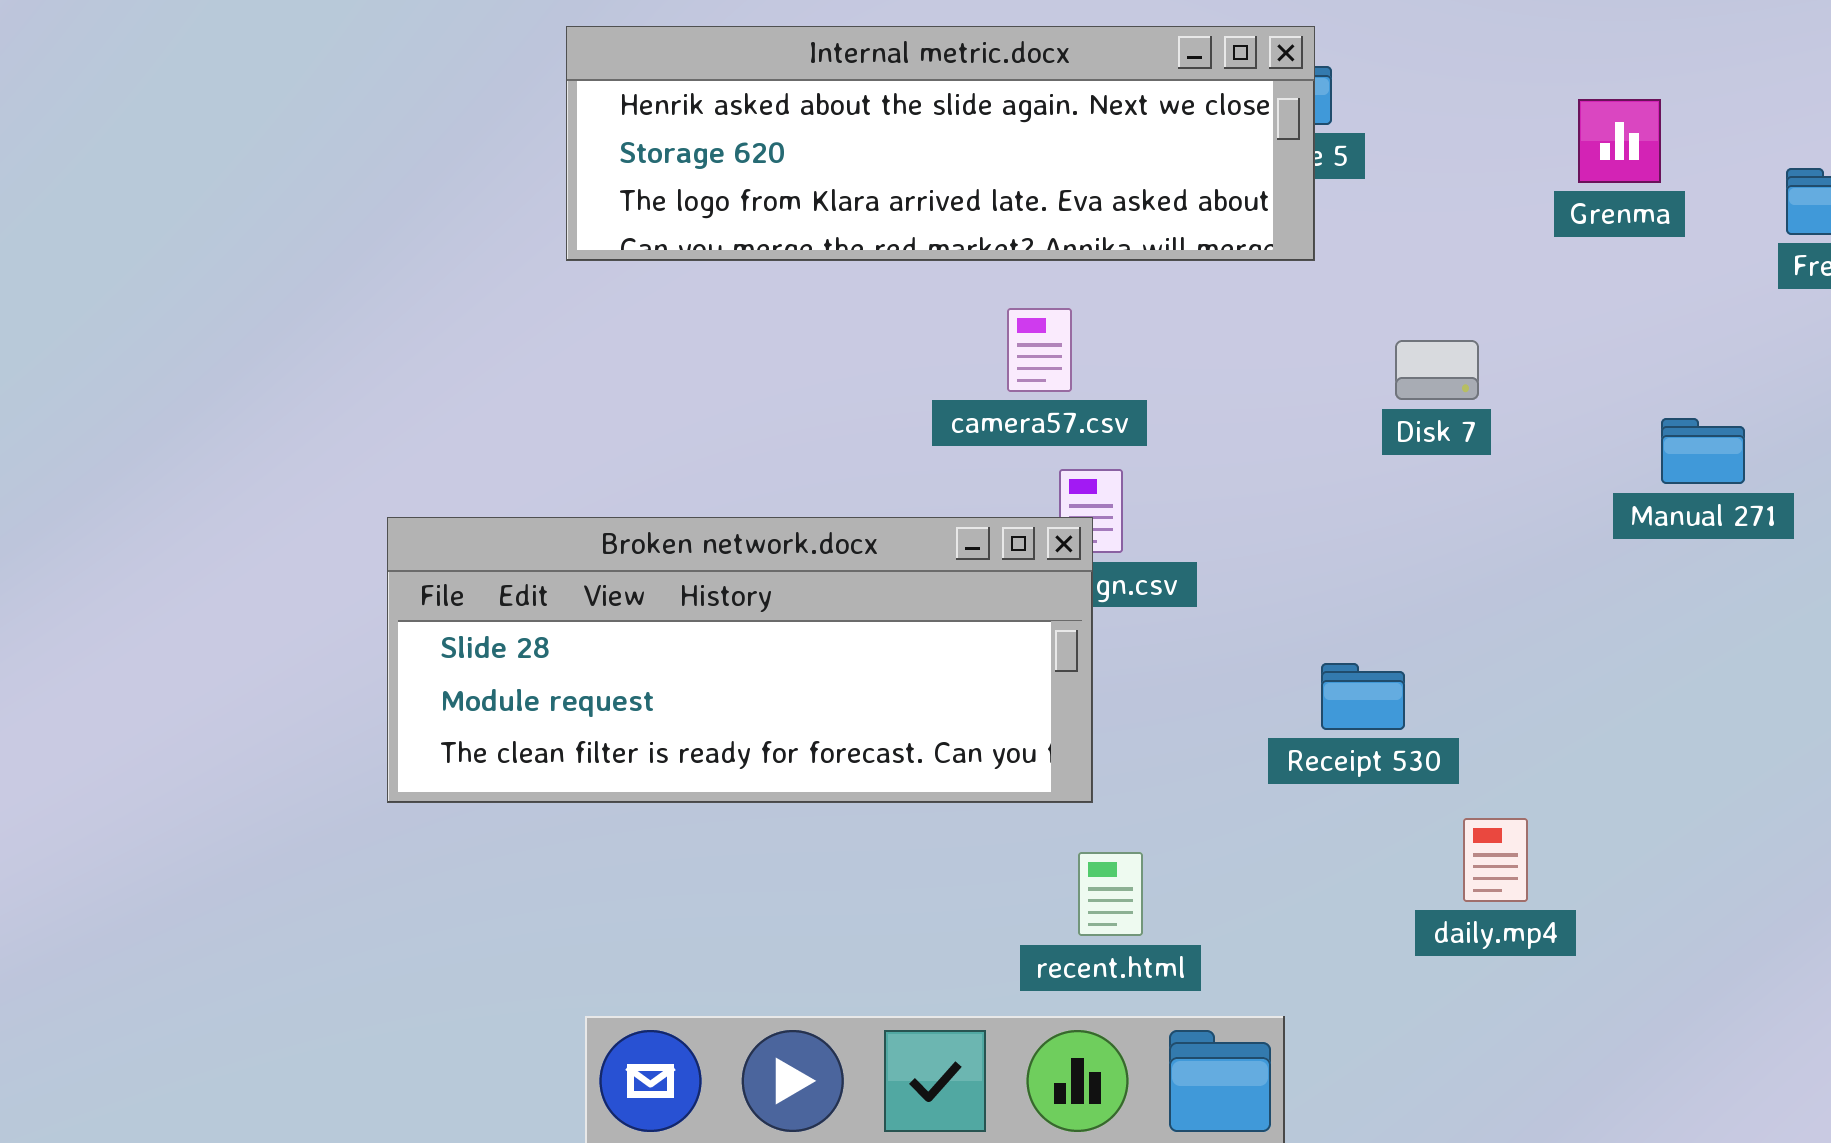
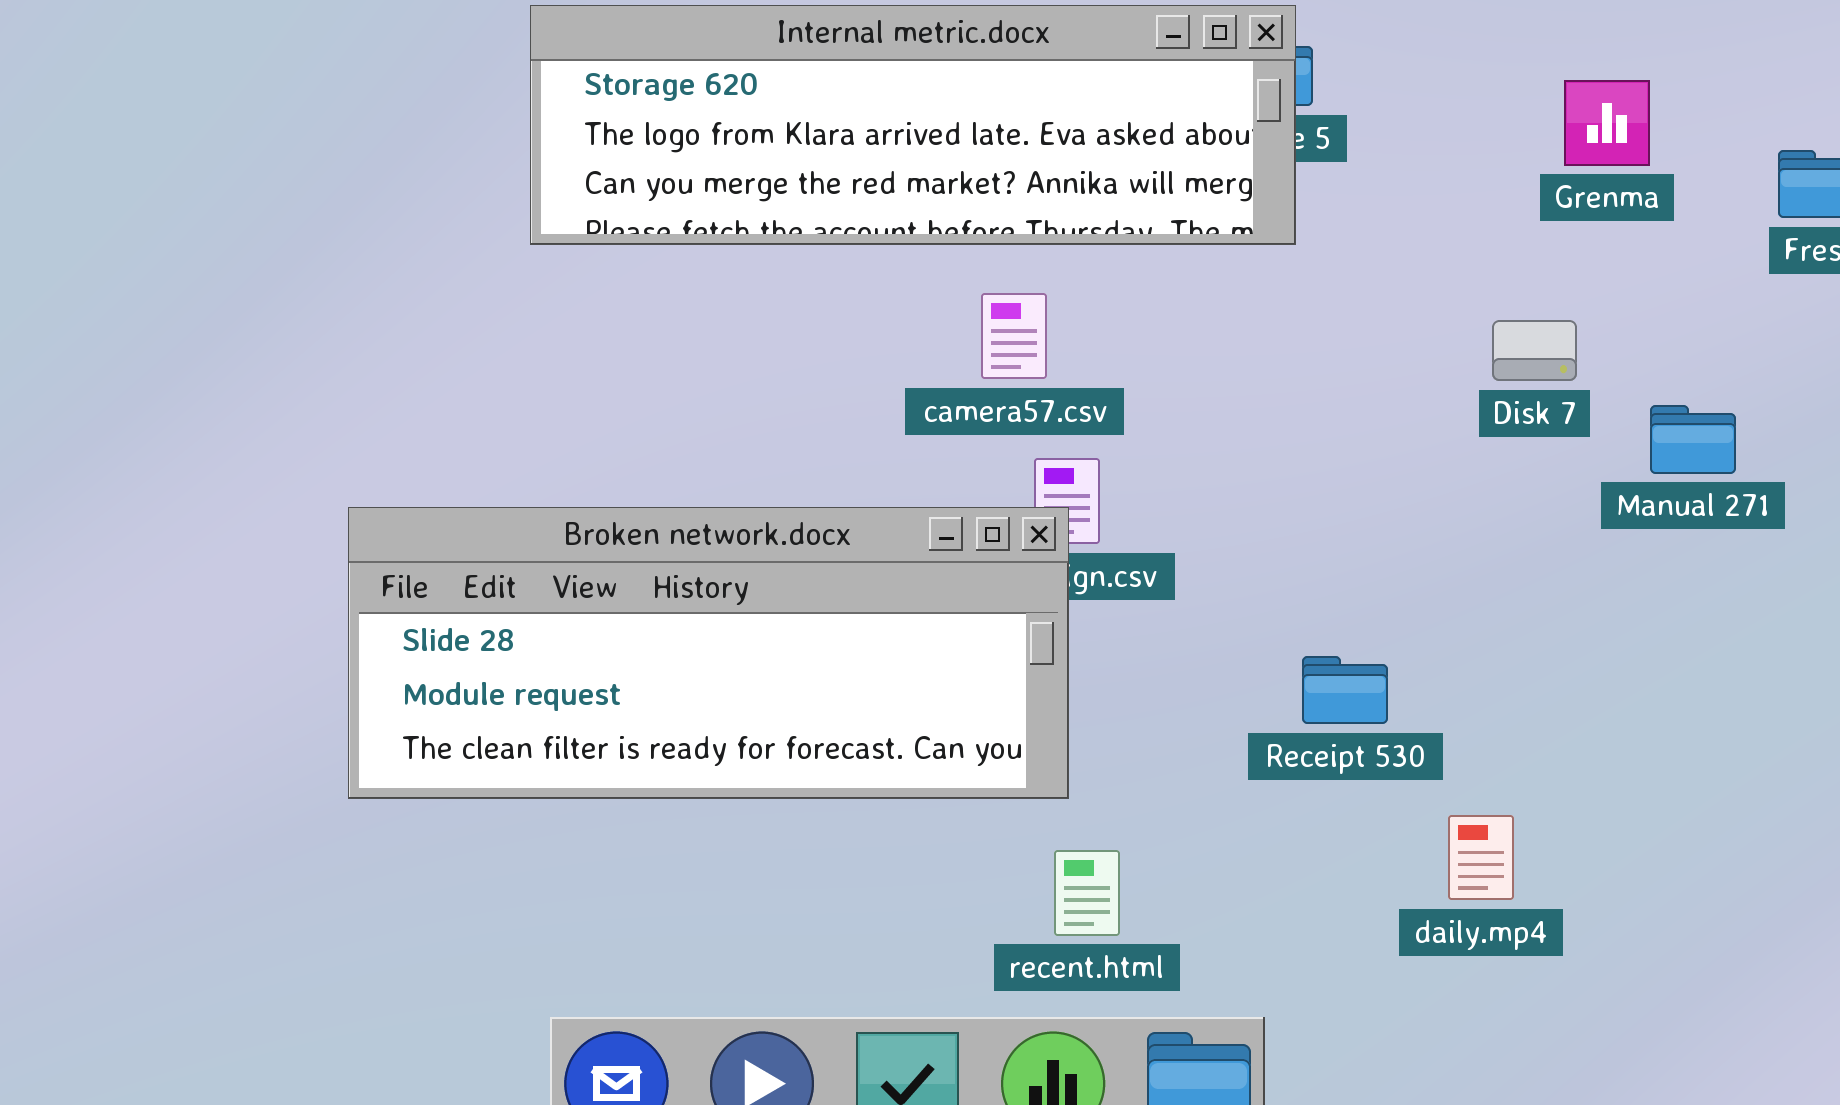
Internal metric.docx: [566,26,1315,261] -> [530,5,1296,245], scrolled down 1 row
Disk 7: [1395,340,1479,400] -> [1492,320,1577,381], moved

